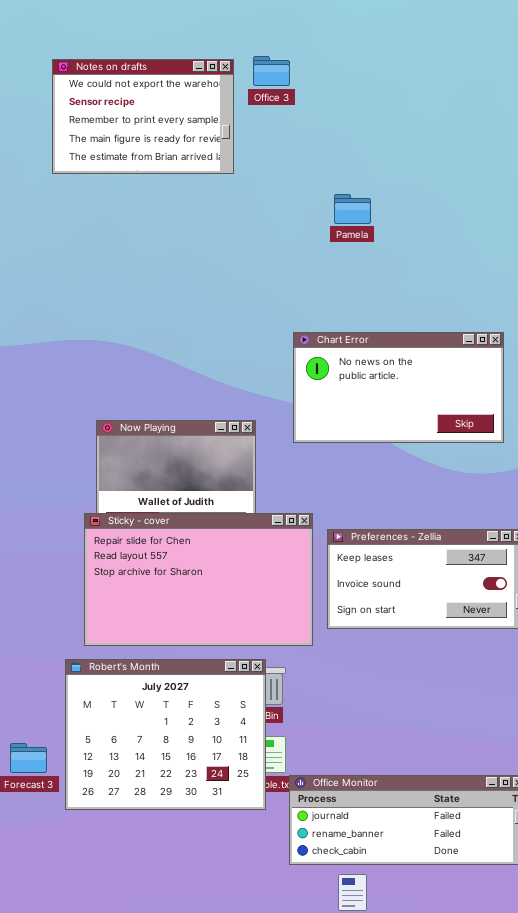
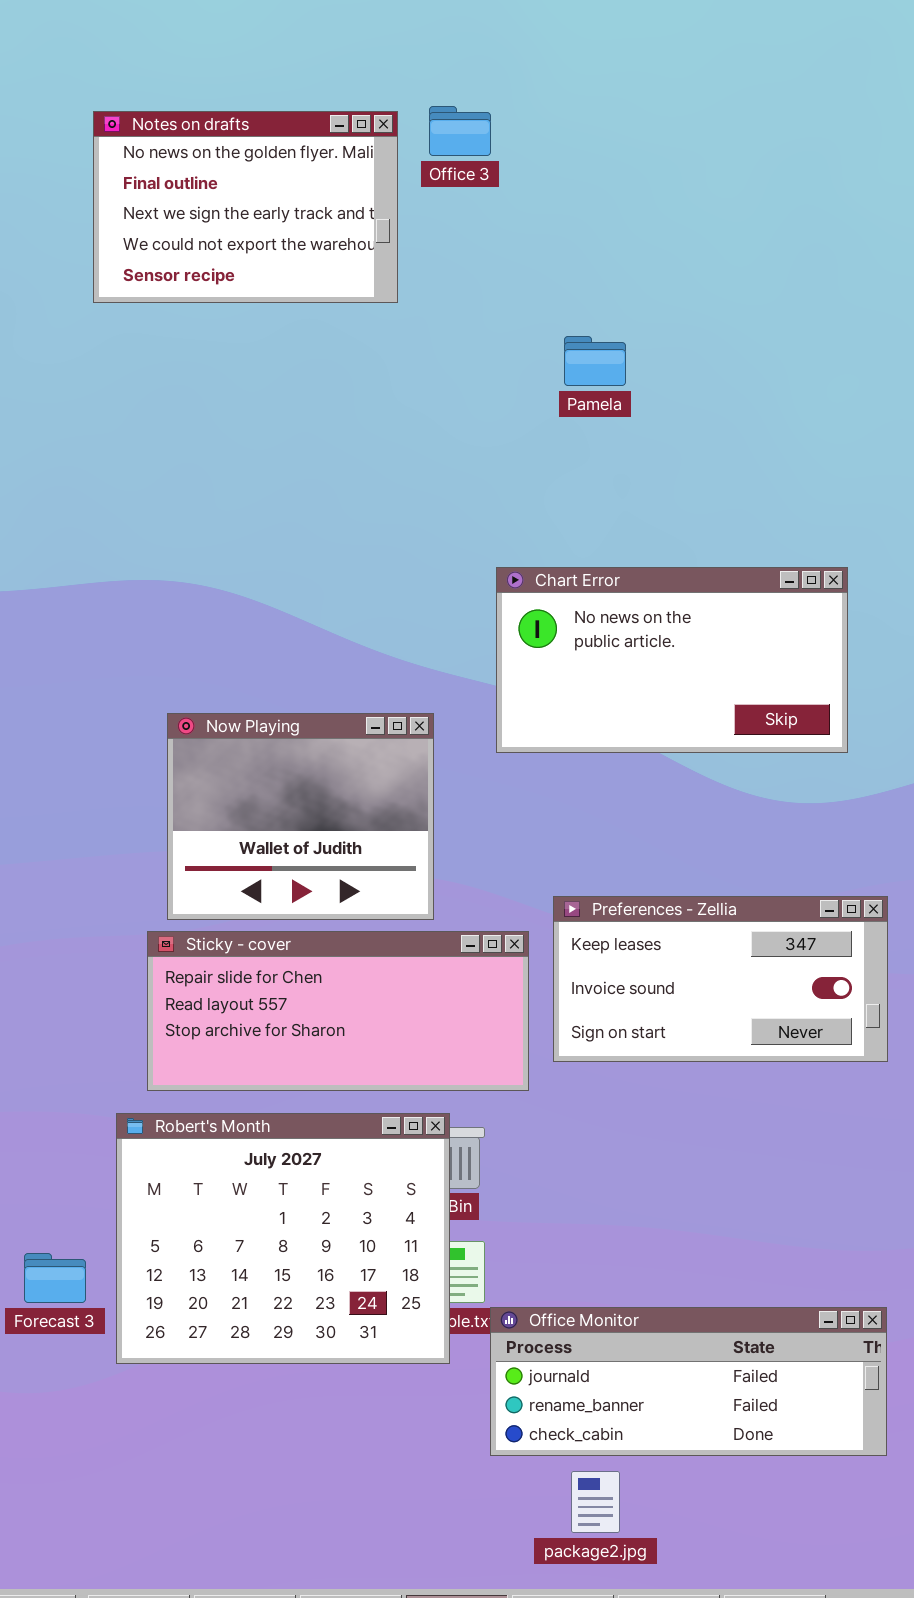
Notes on drafts: [52,59,234,174] -> [93,111,398,303], scrolled up 3 rows
Sticky - cover: [84,513,313,646] -> [147,931,529,1091], resized

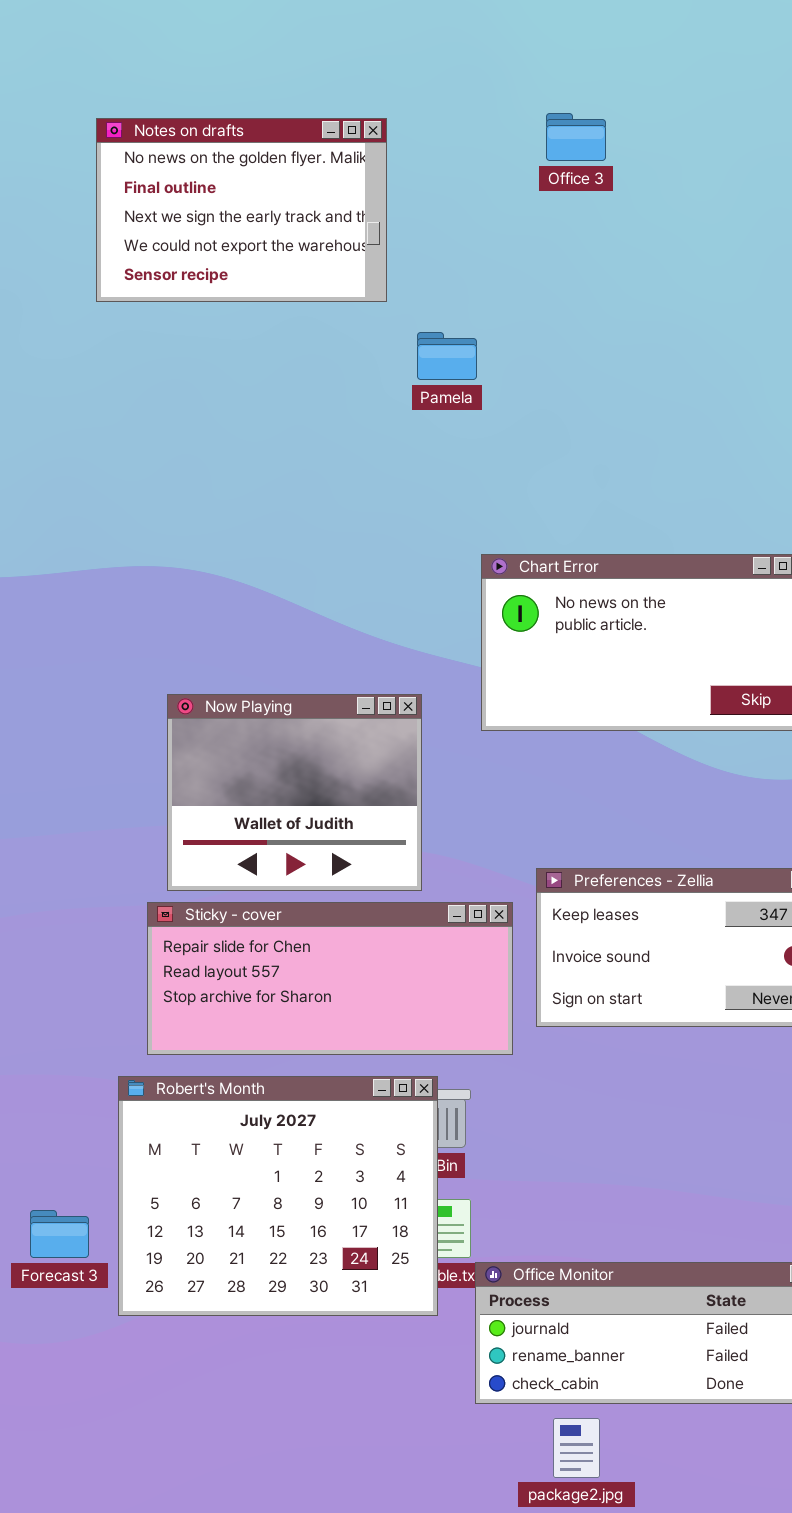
Office 3: [429,106,491,156] -> [546,113,606,161], moved
Pamela: [564,336,626,386] -> [417,332,477,380], moved

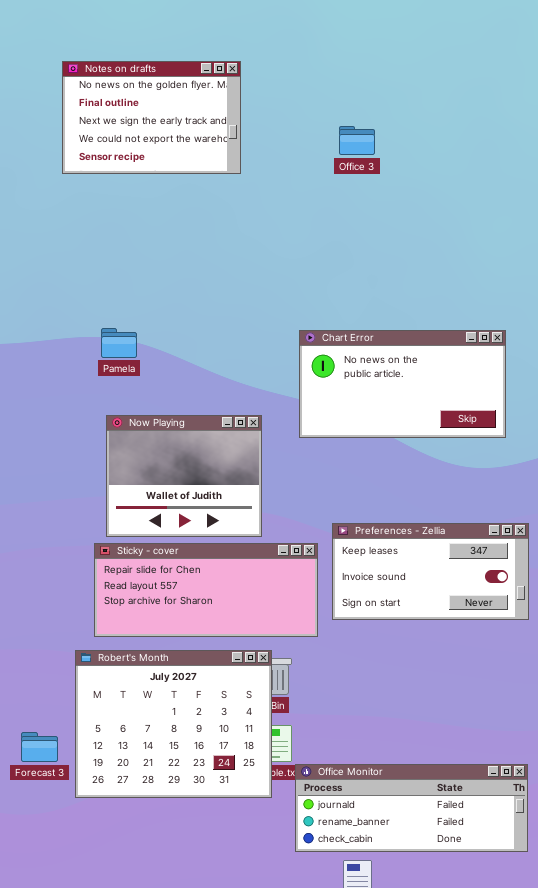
Office 3: [546,113,606,161] -> [339,126,375,155], moved
Pamela: [417,332,477,380] -> [101,328,137,358], moved

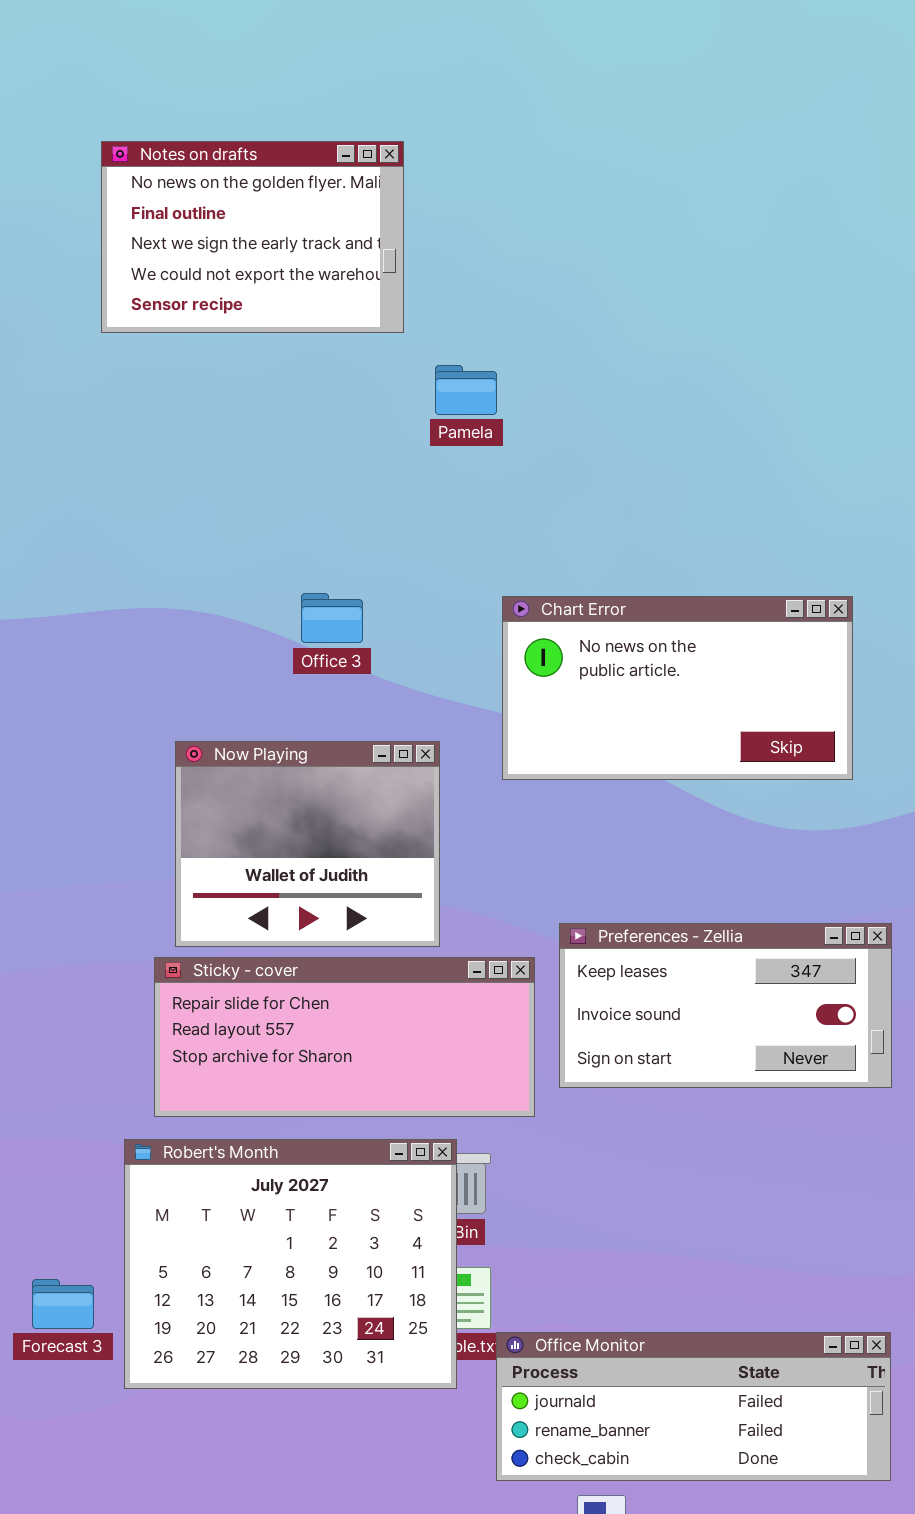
Office 3: [339,126,375,155] -> [301,593,363,643], moved
Pamela: [101,328,137,358] -> [435,365,497,415], moved

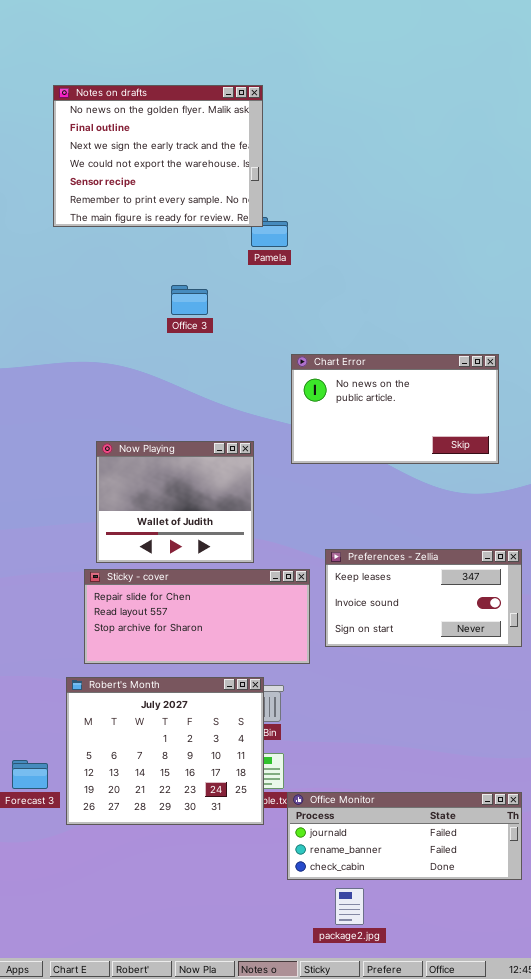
Notes on drafts: [101,141,404,333] -> [53,85,263,227], resized
Office 3: [301,593,363,643] -> [171,285,208,315], moved

